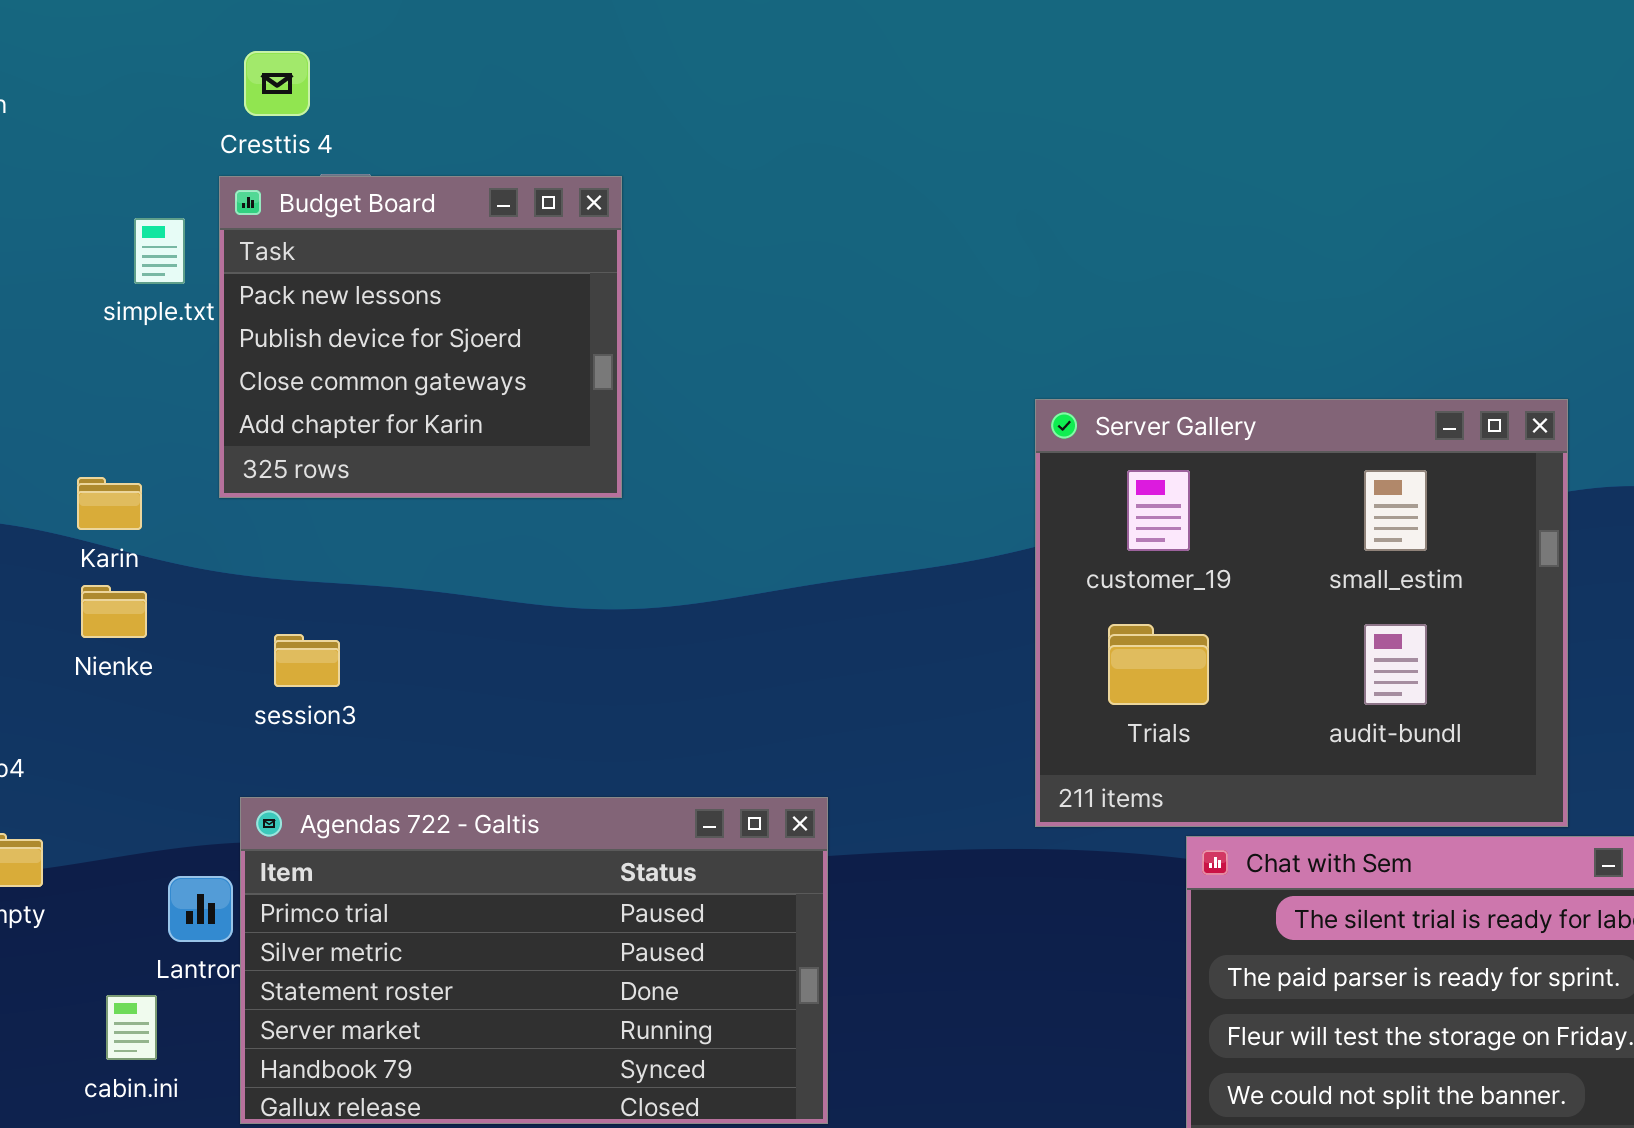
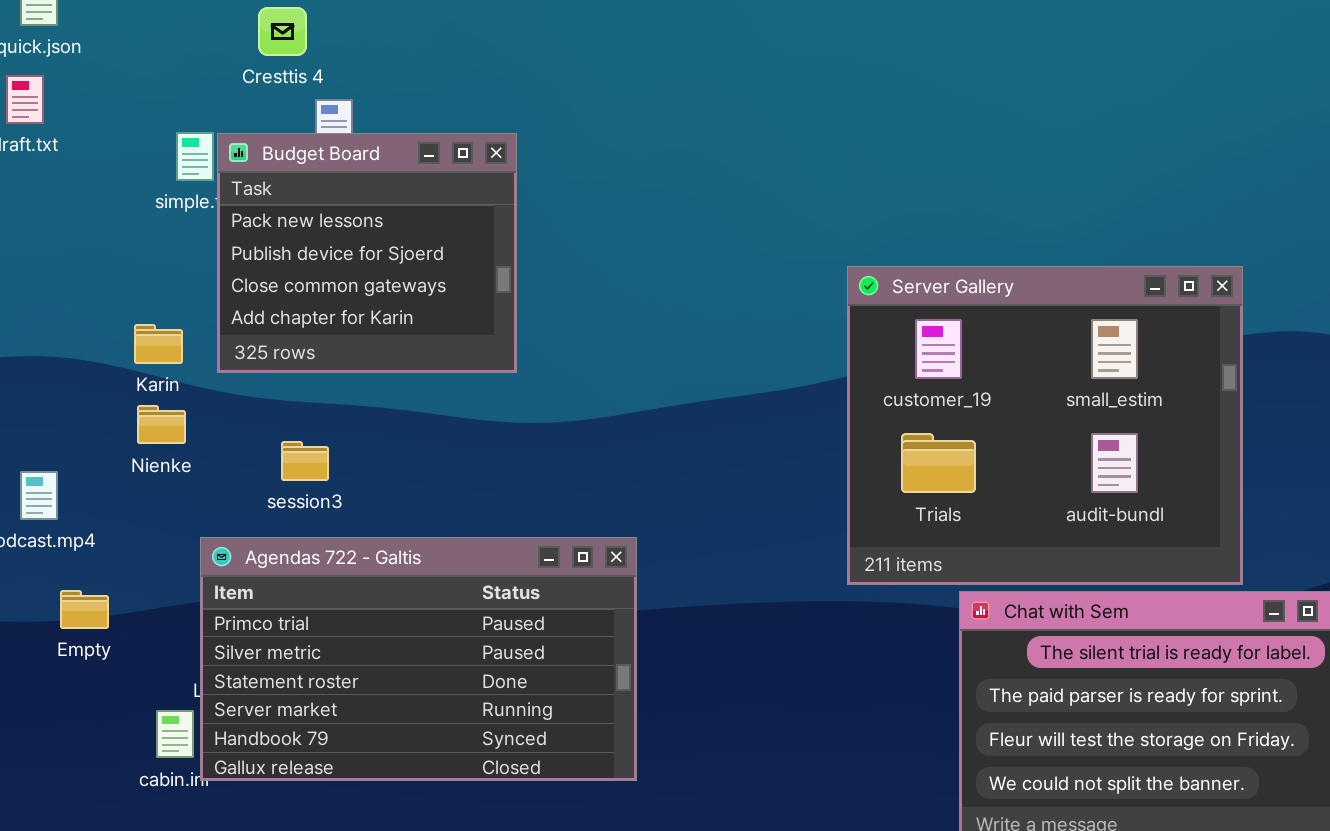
Budget Board: [219,176,622,498] -> [217,133,517,373], moved
Agendas 722 - Galtis: [240,797,828,1124] -> [200,537,637,781], moved

